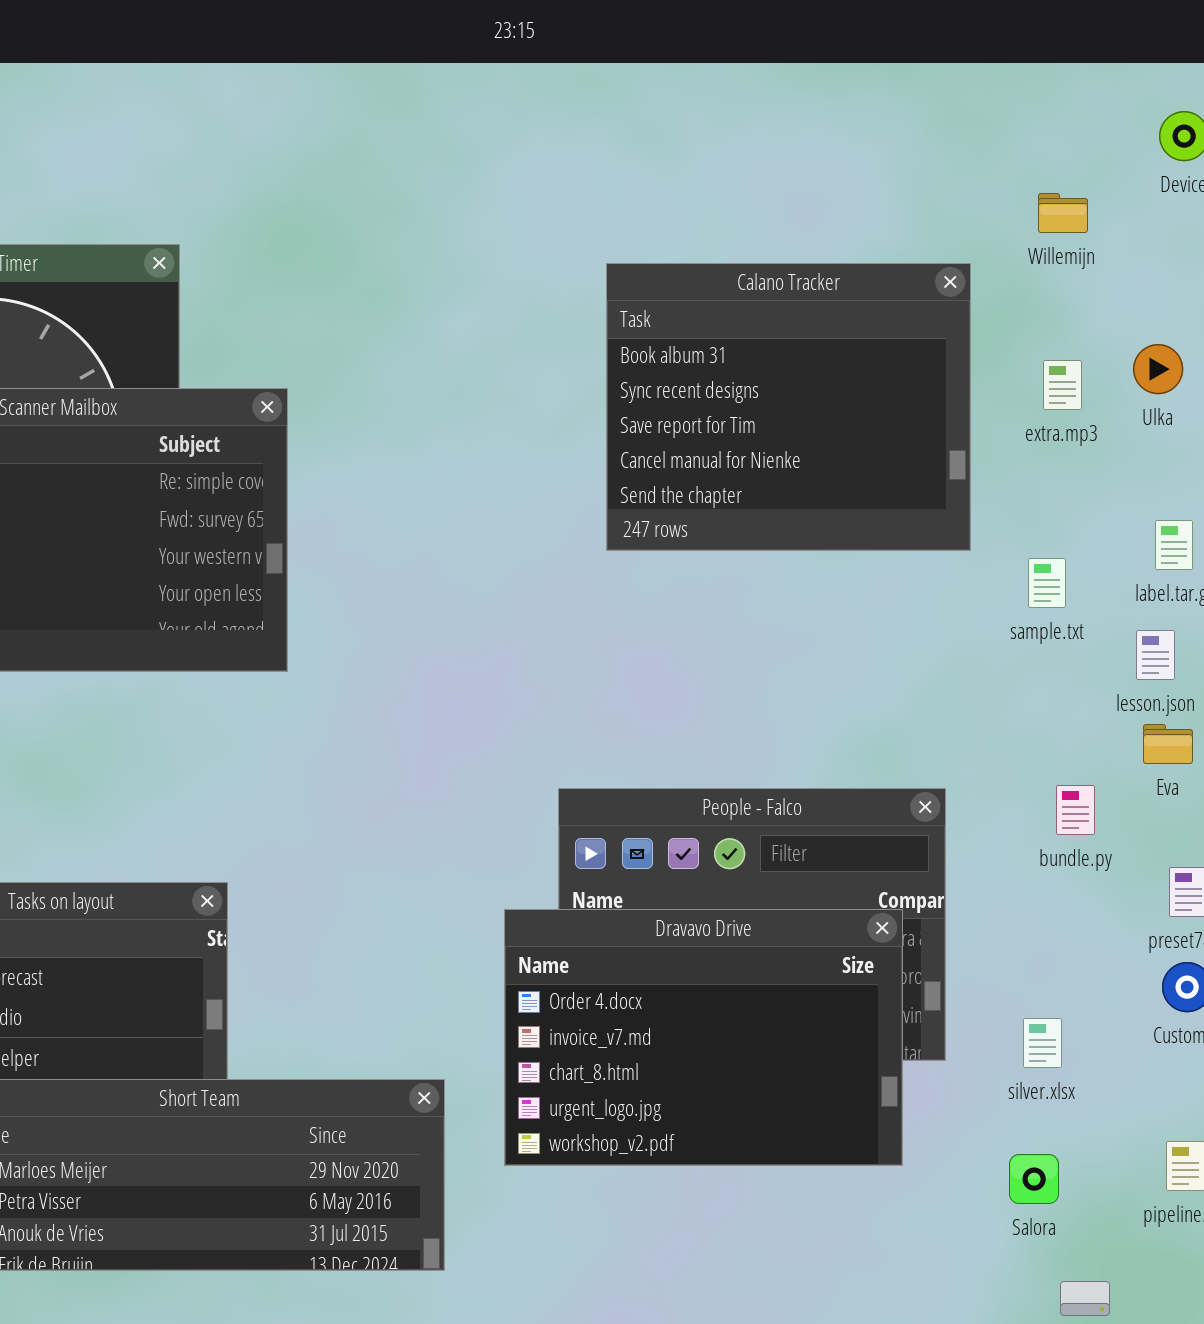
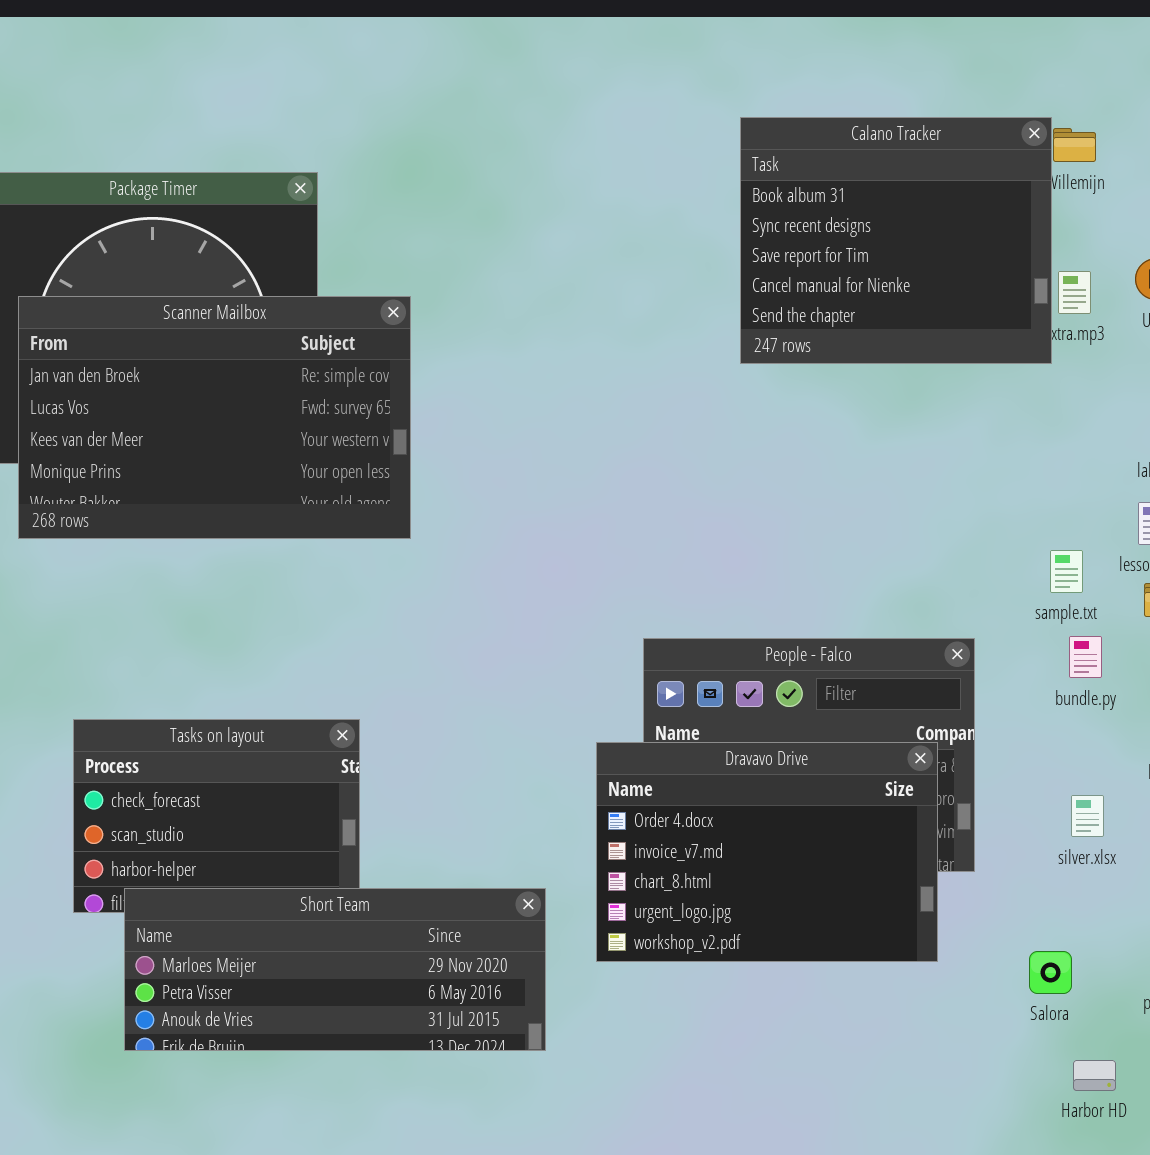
Calano Tracker: [606,263,971,551] -> [740,117,1052,364], moved
sample.txt: [1028,558,1066,608] -> [1050,550,1083,593], moved
silver.xlsx: [1023,1018,1062,1068] -> [1071,795,1104,837], moved

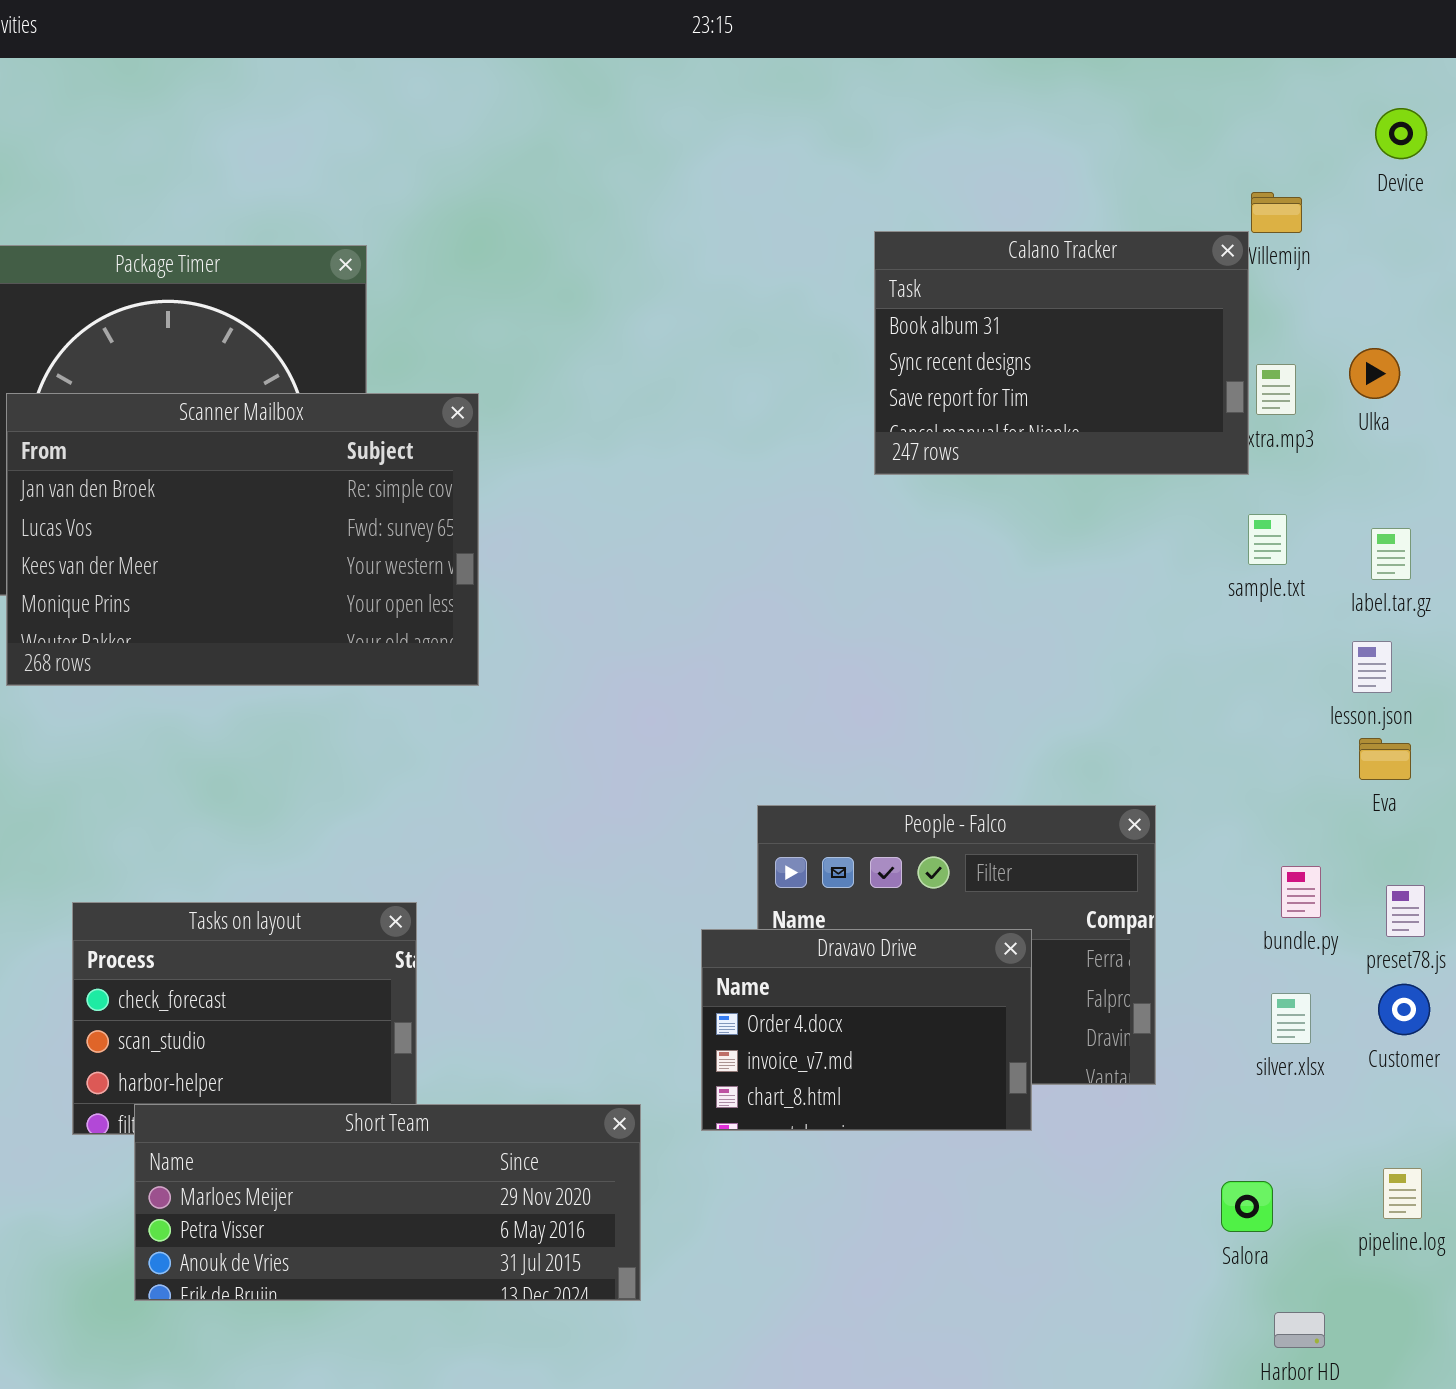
Calano Tracker: [740,117,1052,364] -> [874,231,1249,475], resized
sample.txt: [1050,550,1083,593] -> [1248,514,1287,565], moved
bundle.py: [1069,636,1102,678] -> [1281,866,1321,918], moved
Dravavo Drive: [596,742,938,962] -> [701,929,1032,1131], resized

